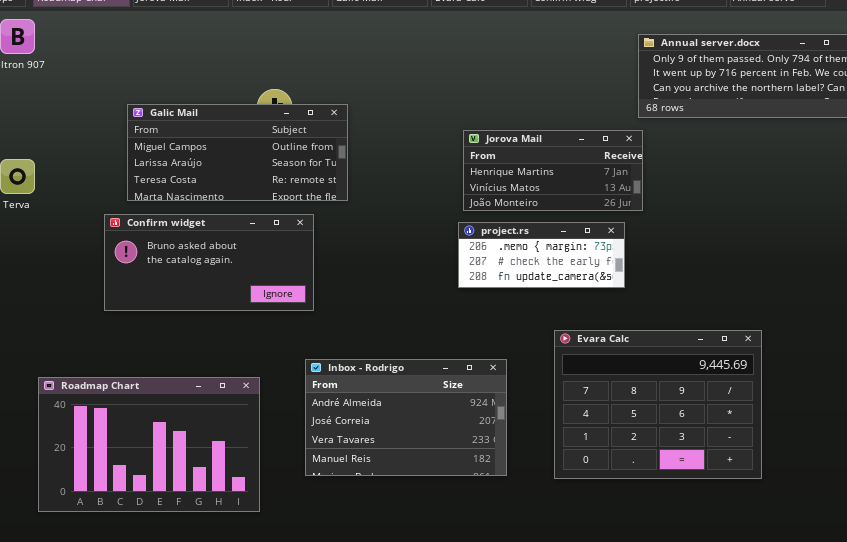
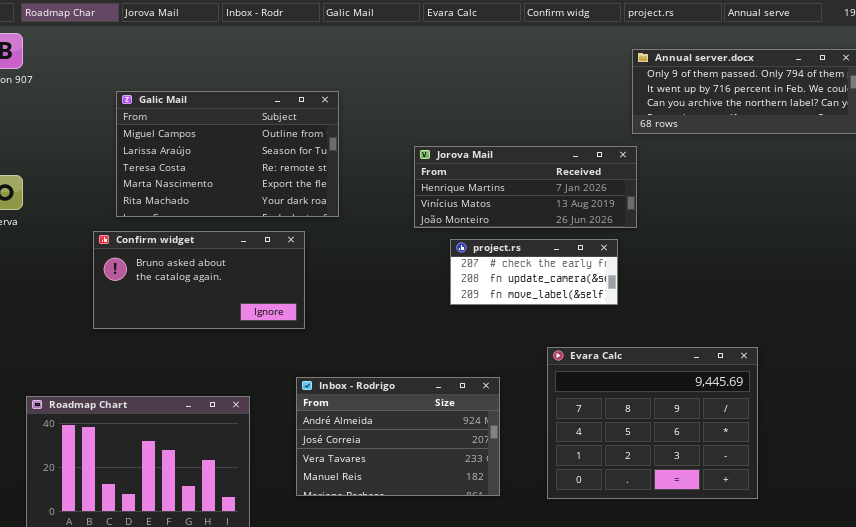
Galic Mail: [127,104,348,201] -> [116,91,339,217], resized
Jorova Mail: [463,130,643,211] -> [414,146,637,228], resized
project.rs: [458,222,625,288] -> [450,239,618,305], scrolled down 1 row

